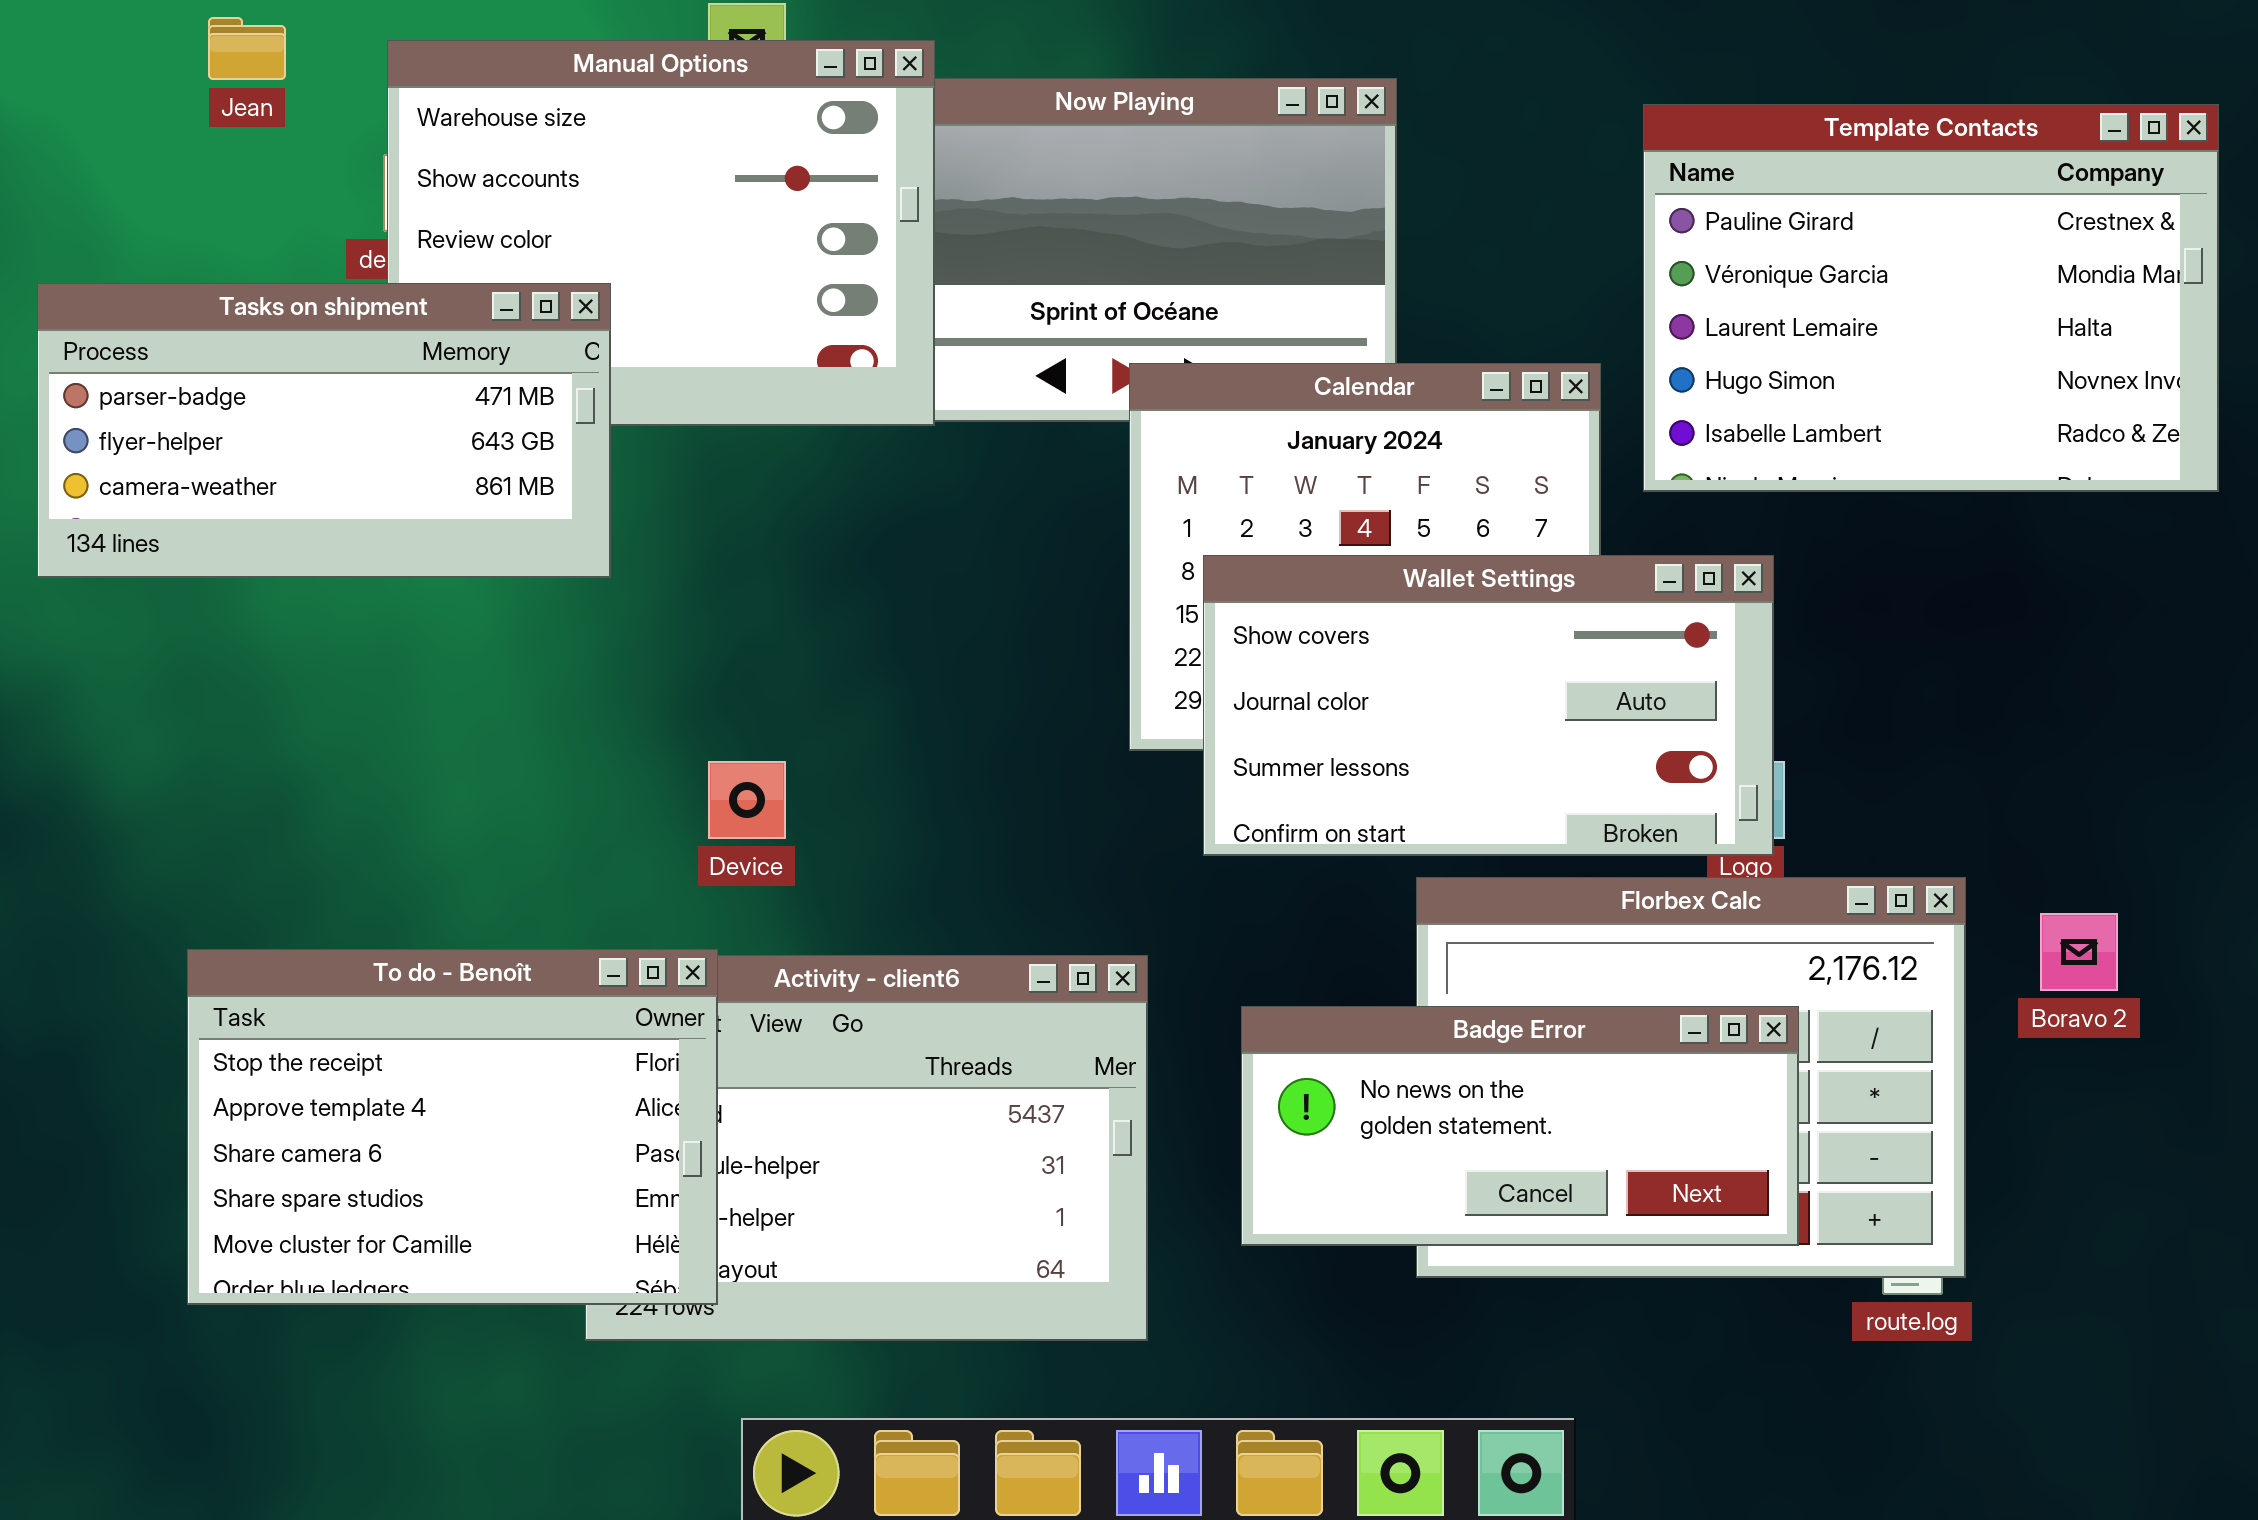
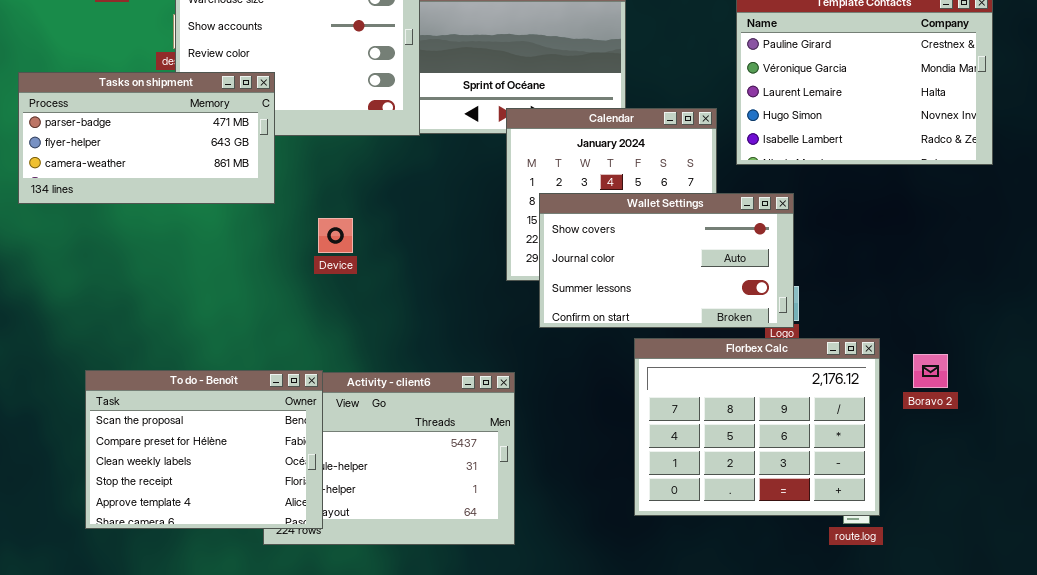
Device: [708,761,786,839] -> [318,218,353,253], moved
To do - Benoît: [187,949,718,1305] -> [85,370,323,529], scrolled up 3 rows
Badge Error: [1241,1006,1799,1246] -> none, closed

